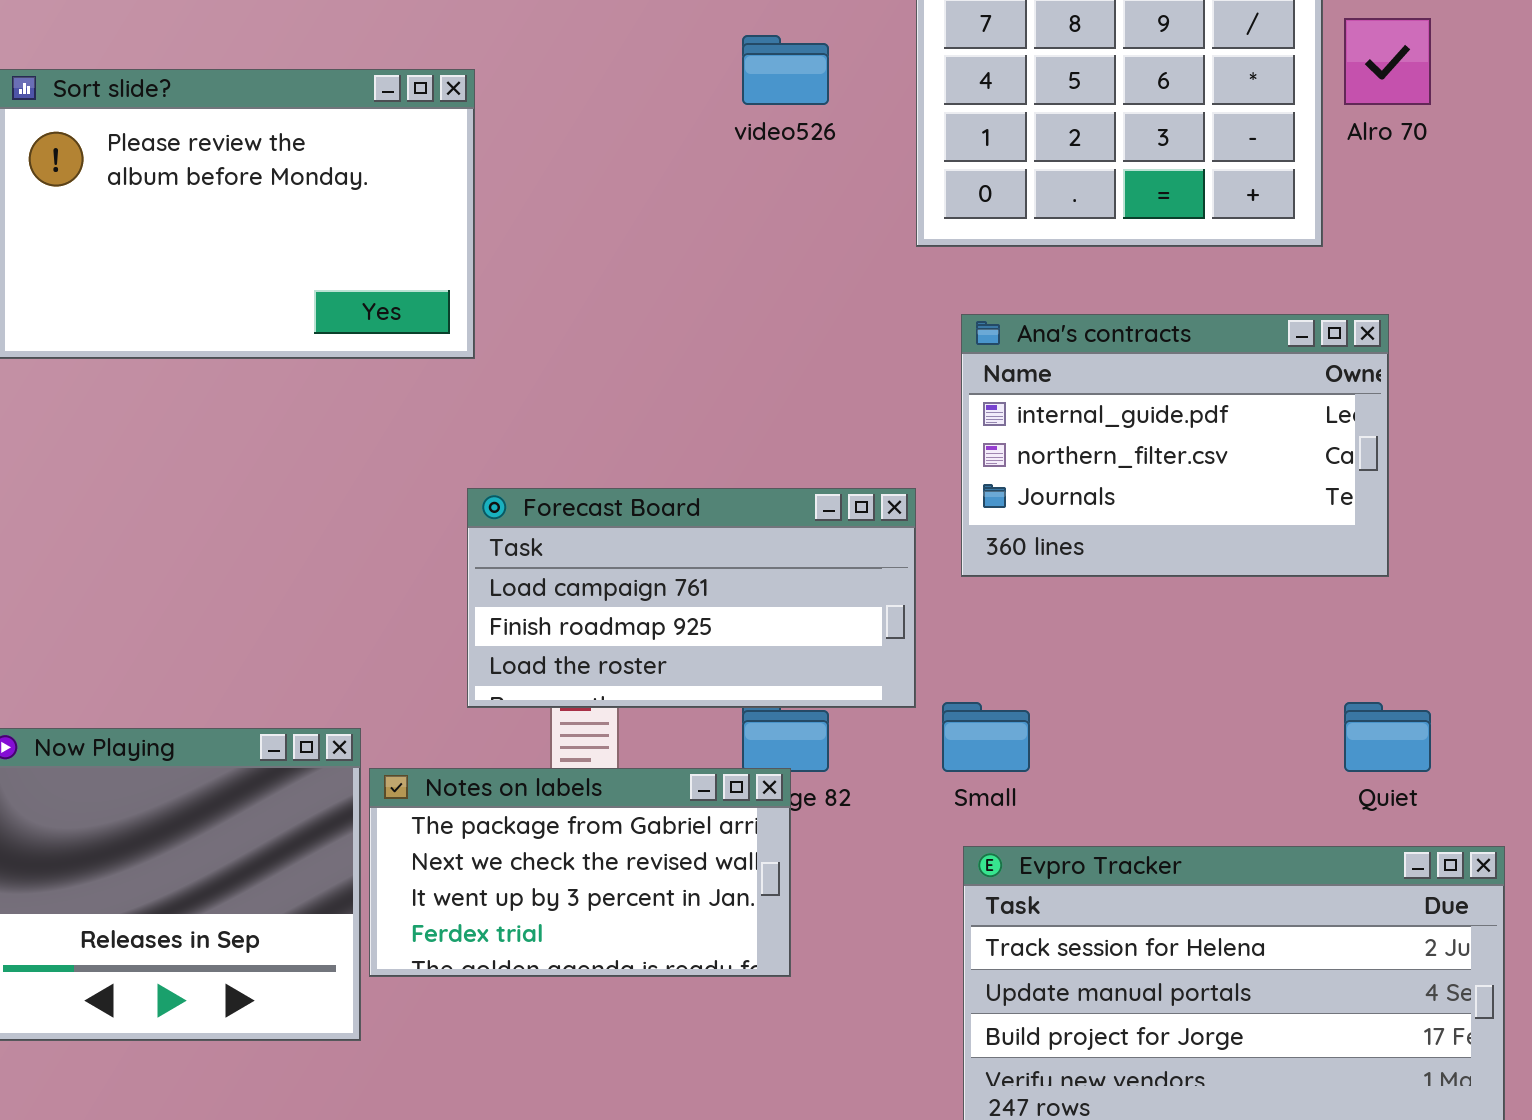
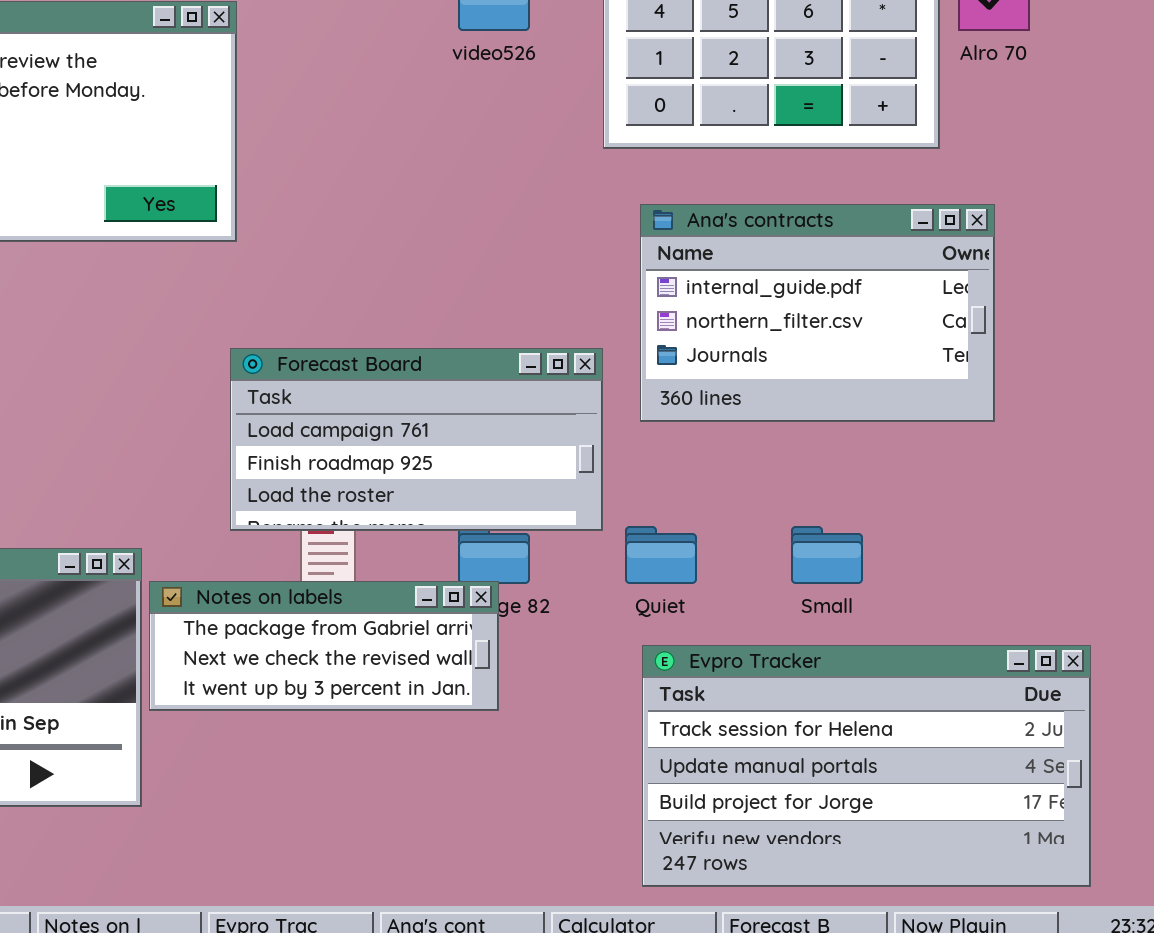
Small: [942,702,1030,772] -> [791,526,863,584], moved
Quiet: [1344,702,1431,772] -> [625,526,697,584], moved
Notes on labels: [369,768,791,977] -> [149,581,499,711], resized

